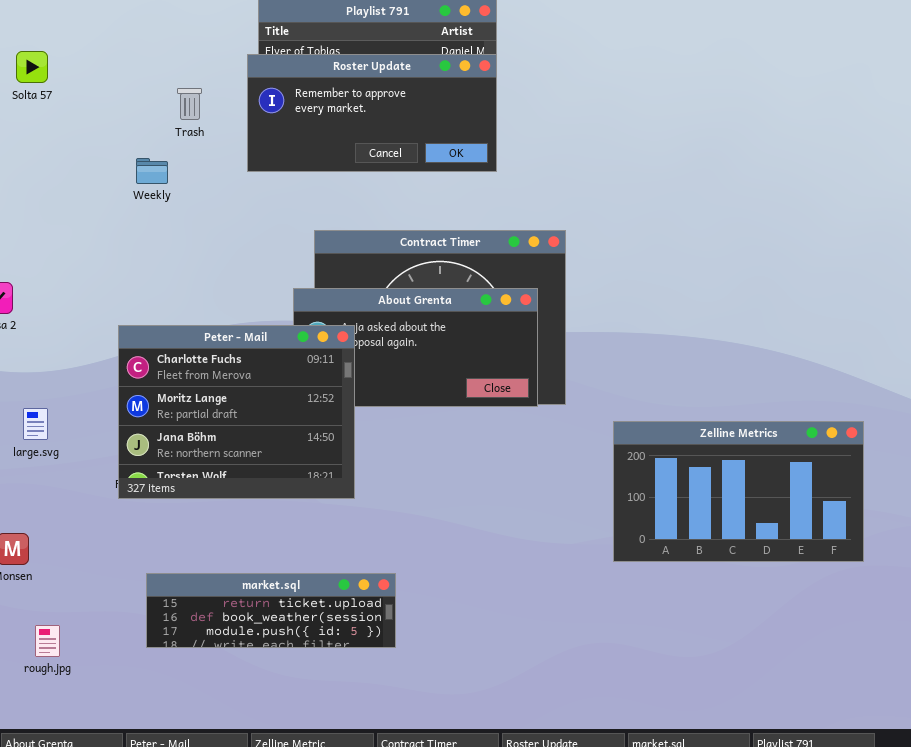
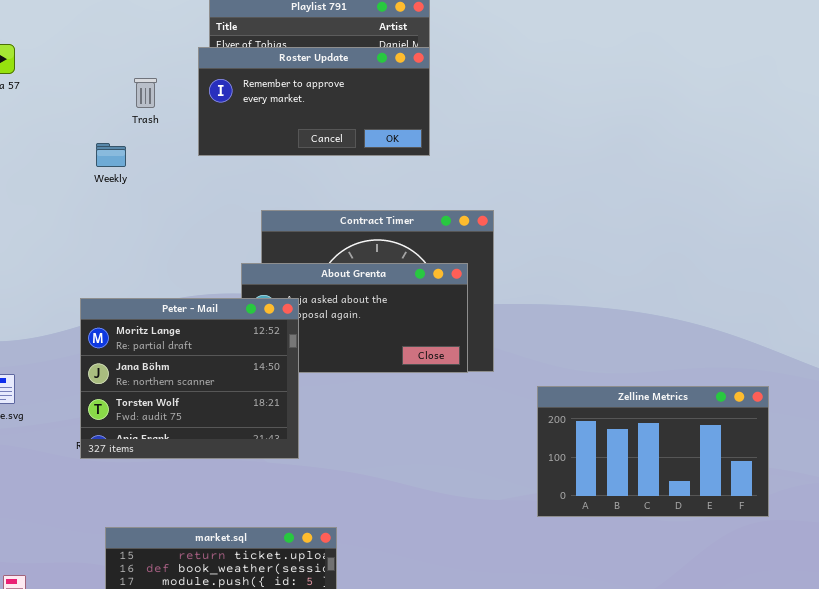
Peter - Mail: [118,325,355,499] -> [80,298,299,459], scrolled down 1 row

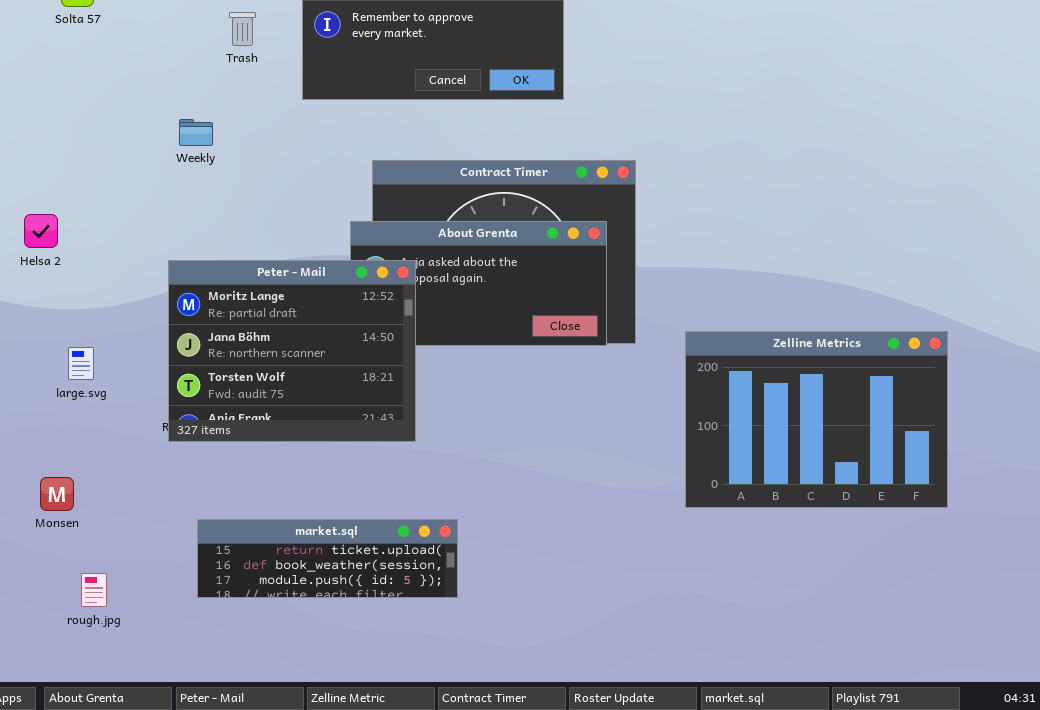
Weekly: [96,143,126,167] -> [179,119,213,146], moved
Zelline Metrics: [537,386,769,517] -> [685,331,948,508], resized

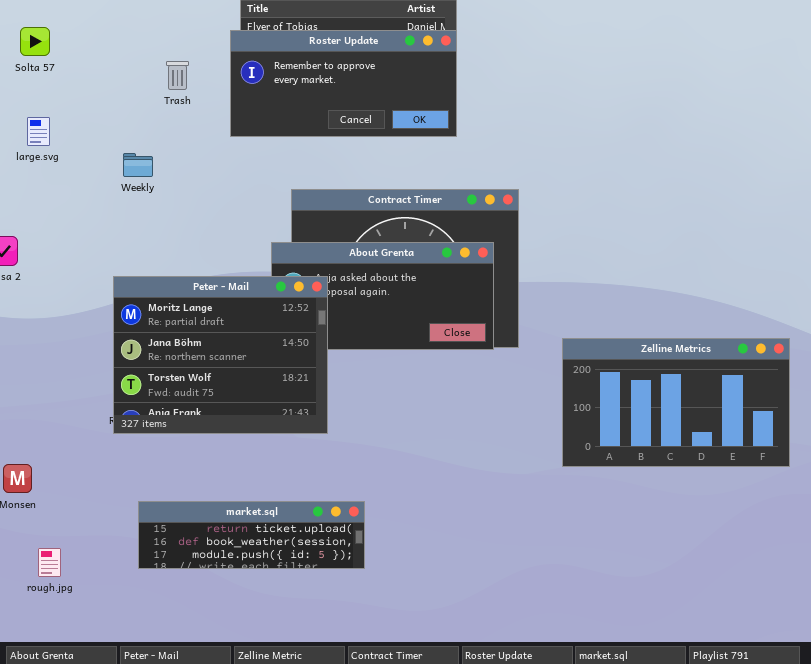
Zelline Metrics: [685,331,948,508] -> [562,338,790,467], resized
large.svg: [68,347,94,380] -> [27,117,50,146], moved

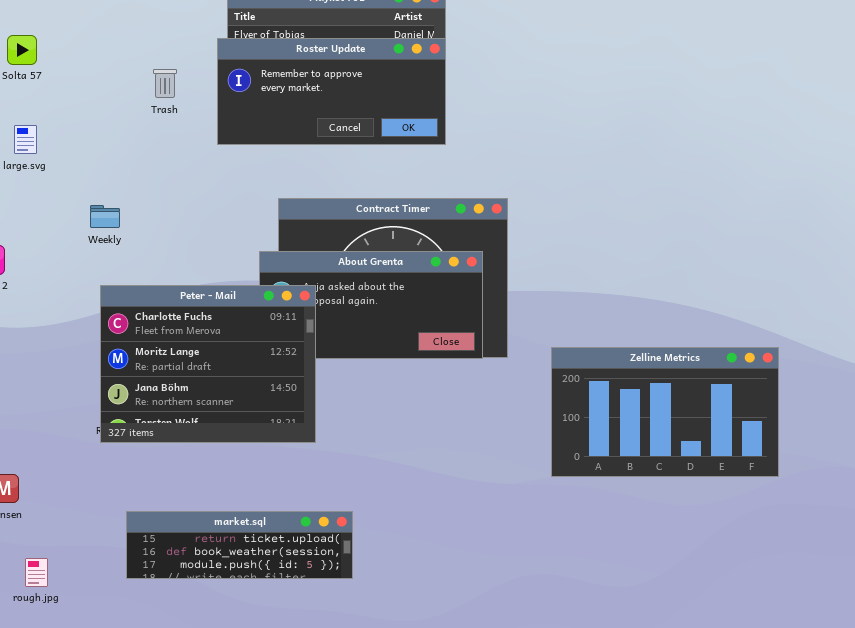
Weekly: [123,153,153,177] -> [90,205,120,228], moved
Peter - Mail: [113,276,328,434] -> [100,285,316,443], scrolled up 1 row

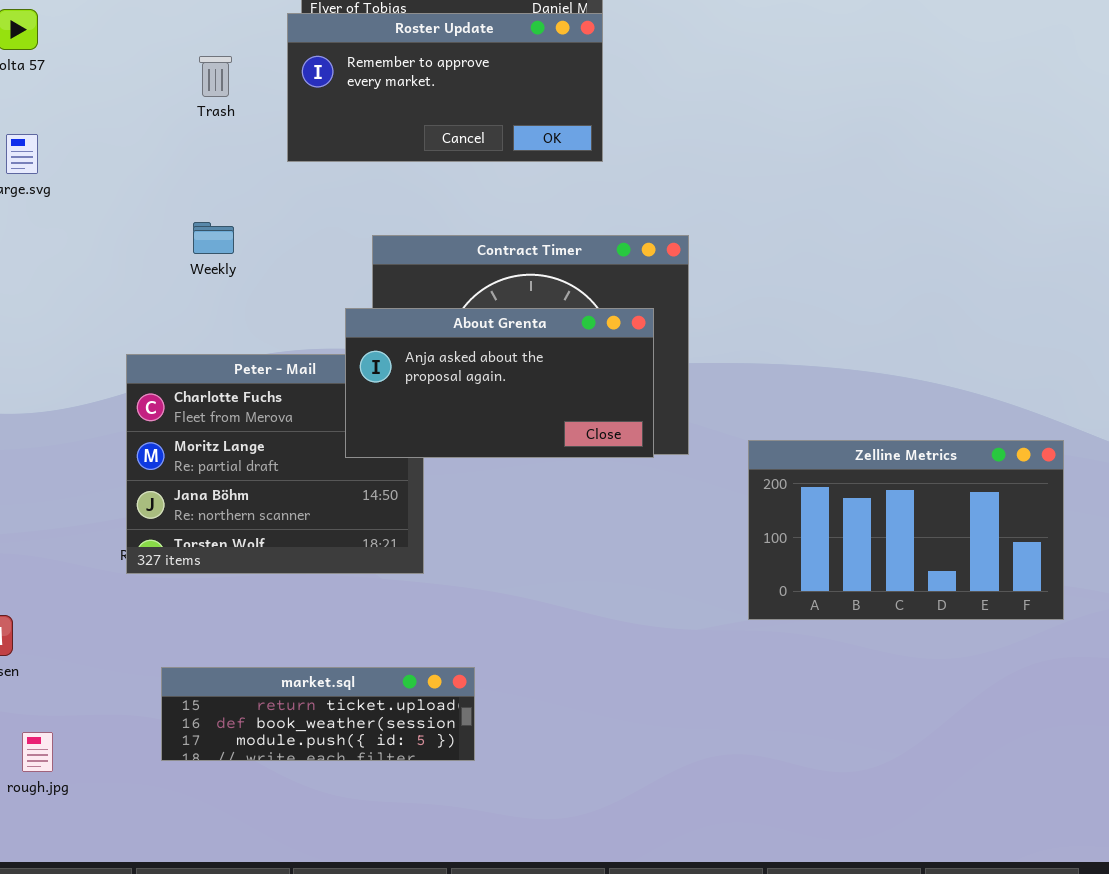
Weekly: [90,205,120,228] -> [193,222,234,254], moved
About Grenta: [259,251,483,359] -> [345,308,654,458], raised

